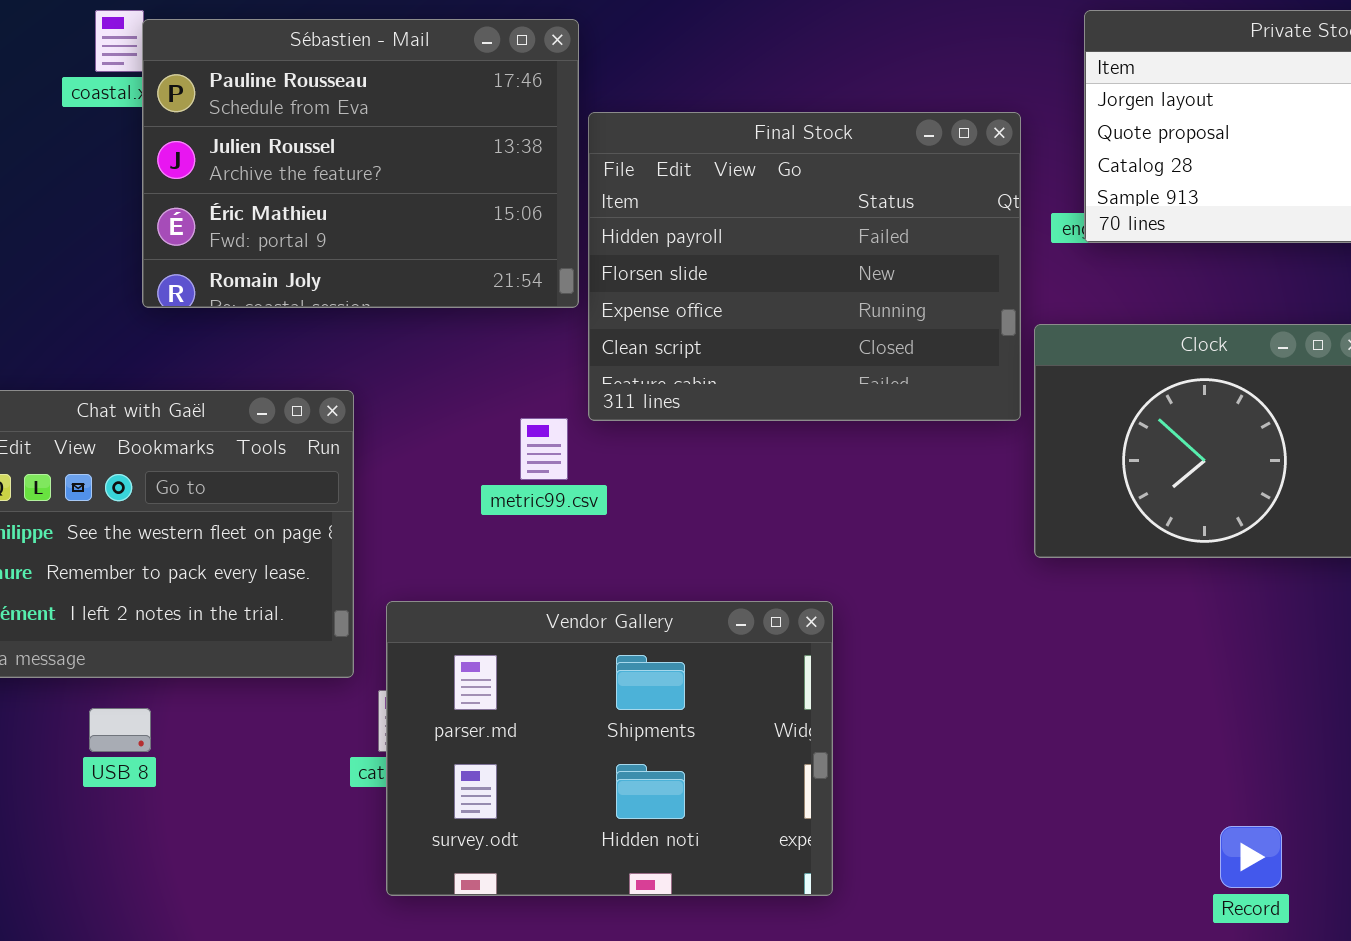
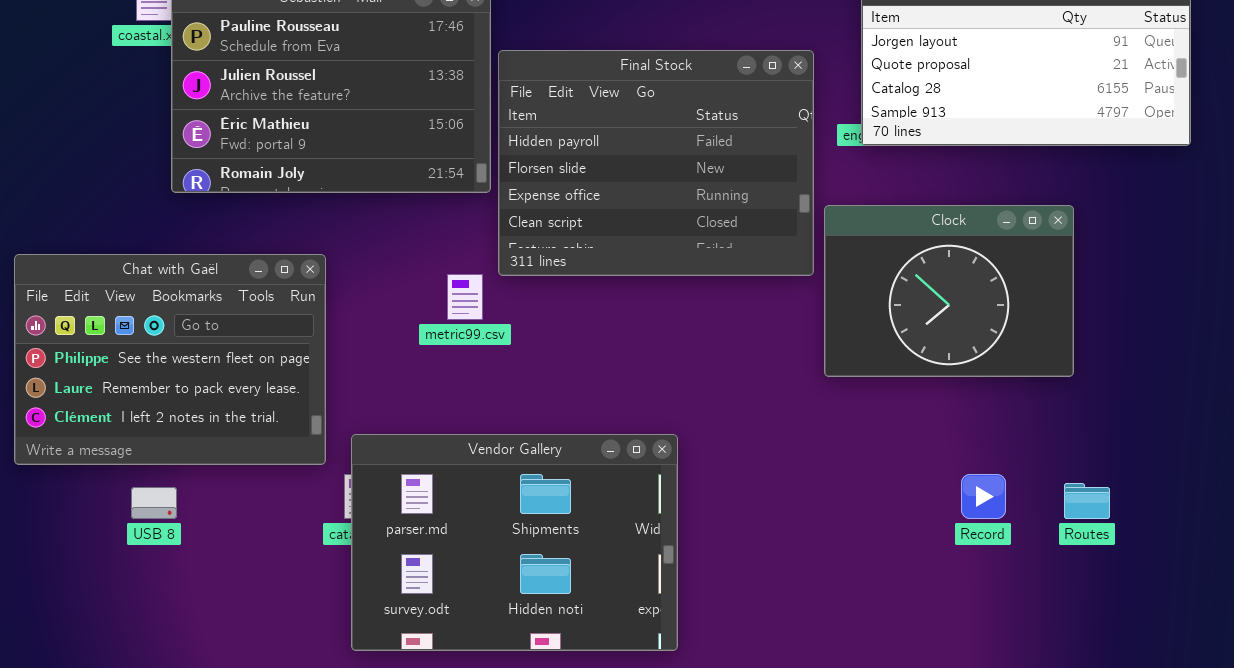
Vendor Gallery: [386,601,833,896] -> [351,434,678,651], moved
Record: [1220,826,1282,888] -> [961,474,1006,519], moved

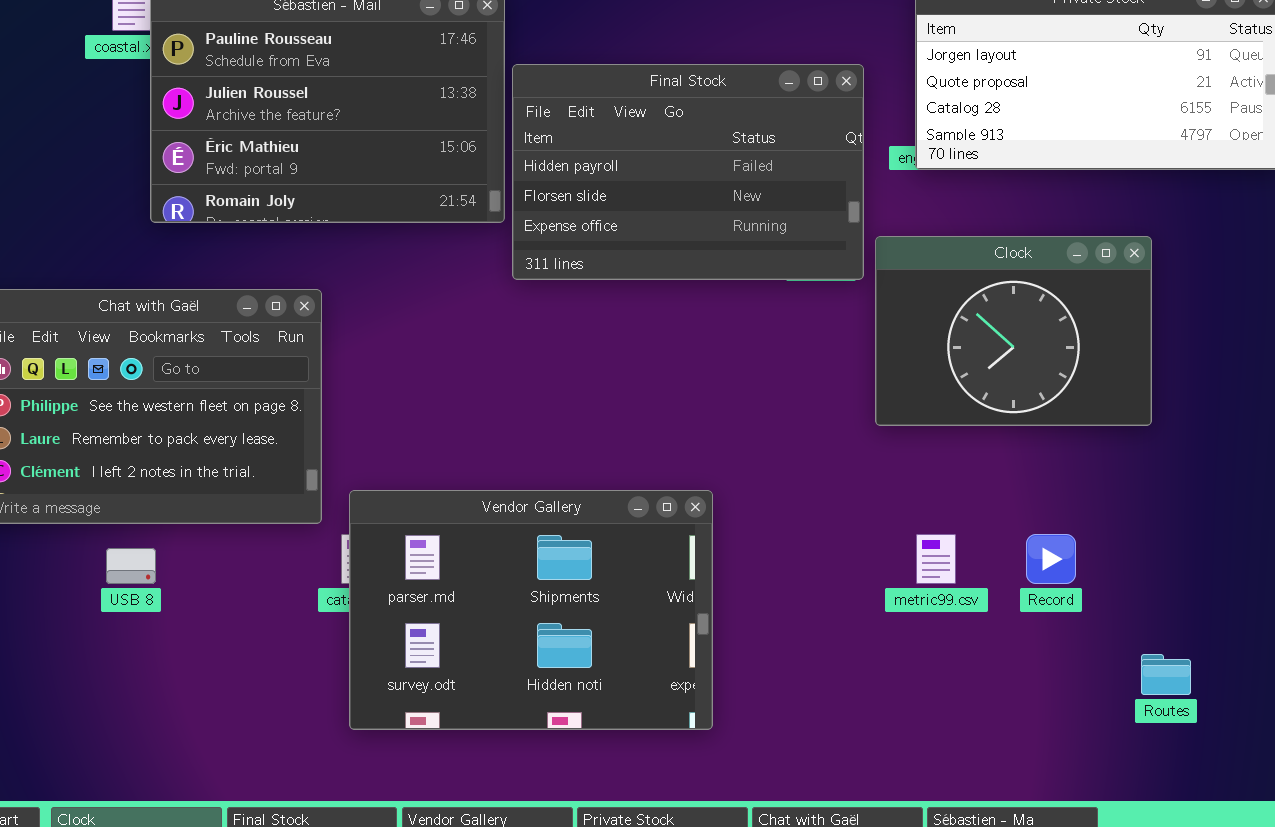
Final Stock: [498,50,814,276] -> [512,64,864,280], resized
metric99.csv: [447,274,483,320] -> [916,534,956,584], moved
Routes: [1064,483,1110,519] -> [1141,654,1191,695], moved

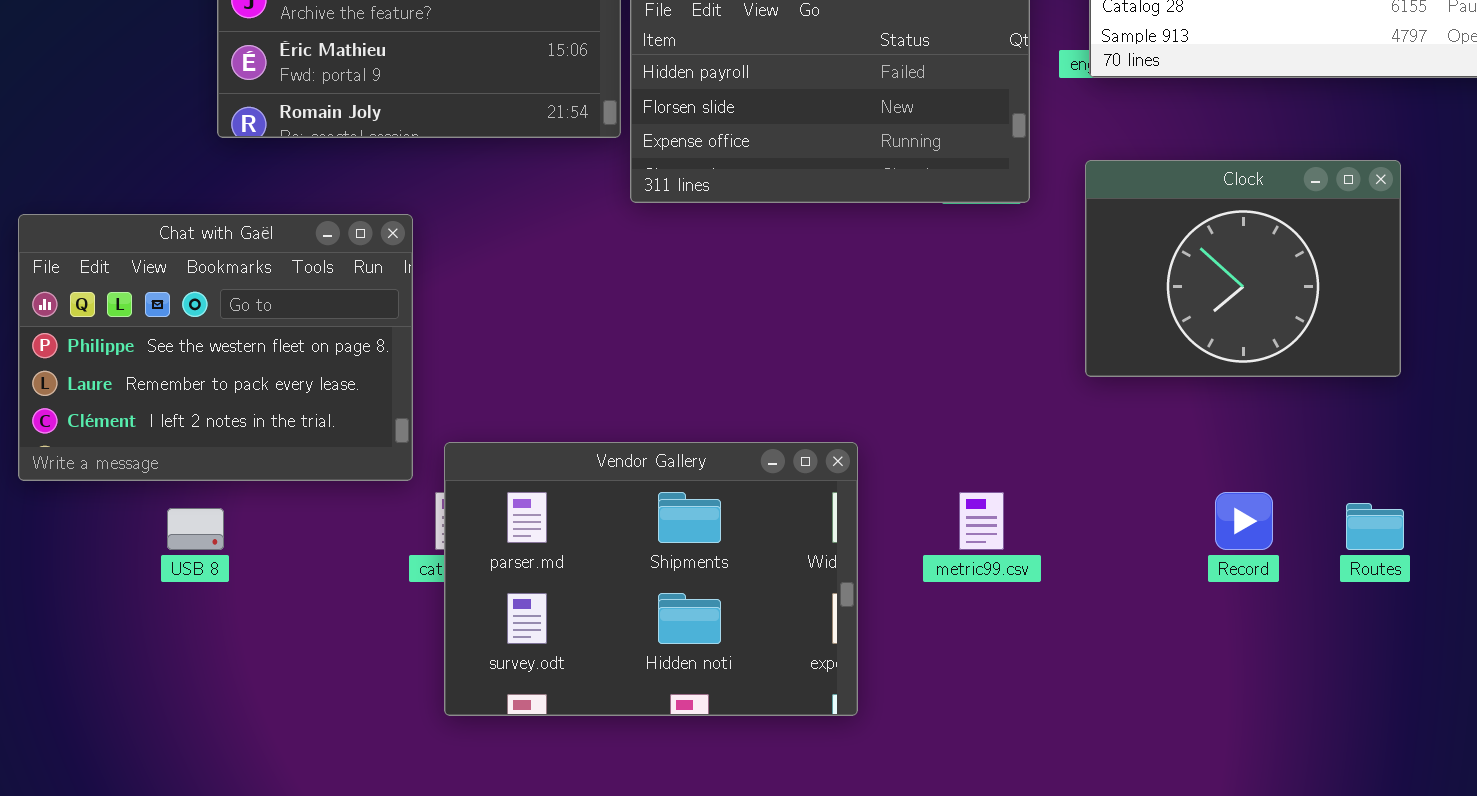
Clock: [875,236,1152,426] -> [1085,160,1401,377], moved
metric99.csv: [916,534,956,584] -> [959,492,1004,550], moved
Routes: [1141,654,1191,695] -> [1346,503,1404,550], moved

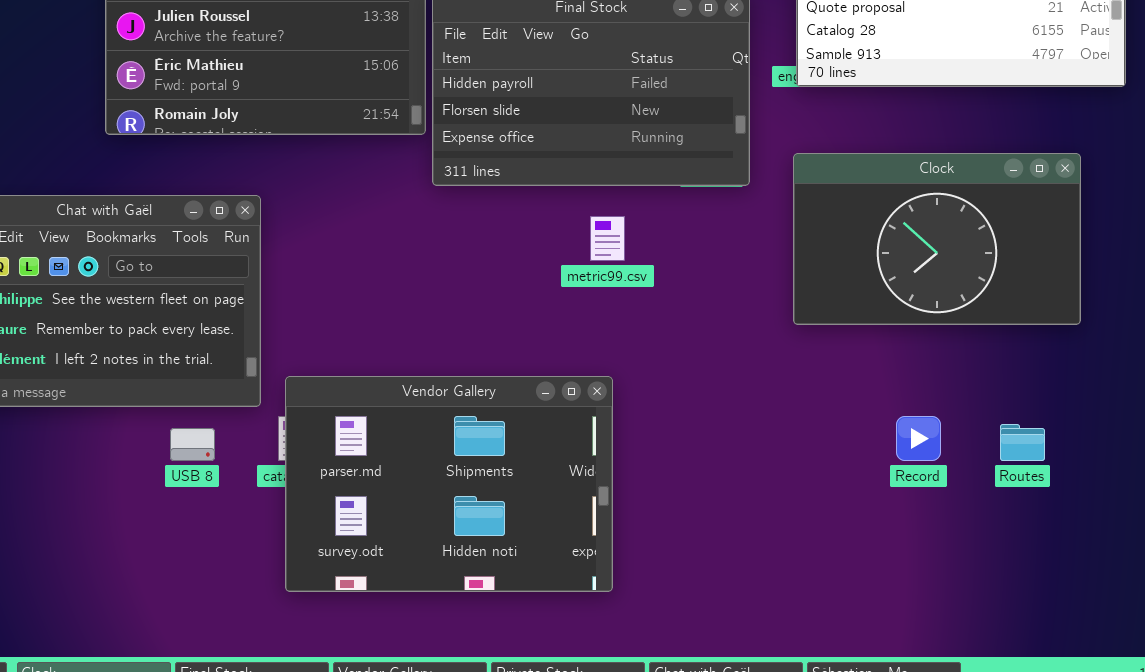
Clock: [1085,160,1401,377] -> [793,153,1081,325], resized
metric99.csv: [959,492,1004,550] -> [590,216,625,261], moved
USB 8: [167,508,224,550] -> [170,428,215,461], moved

